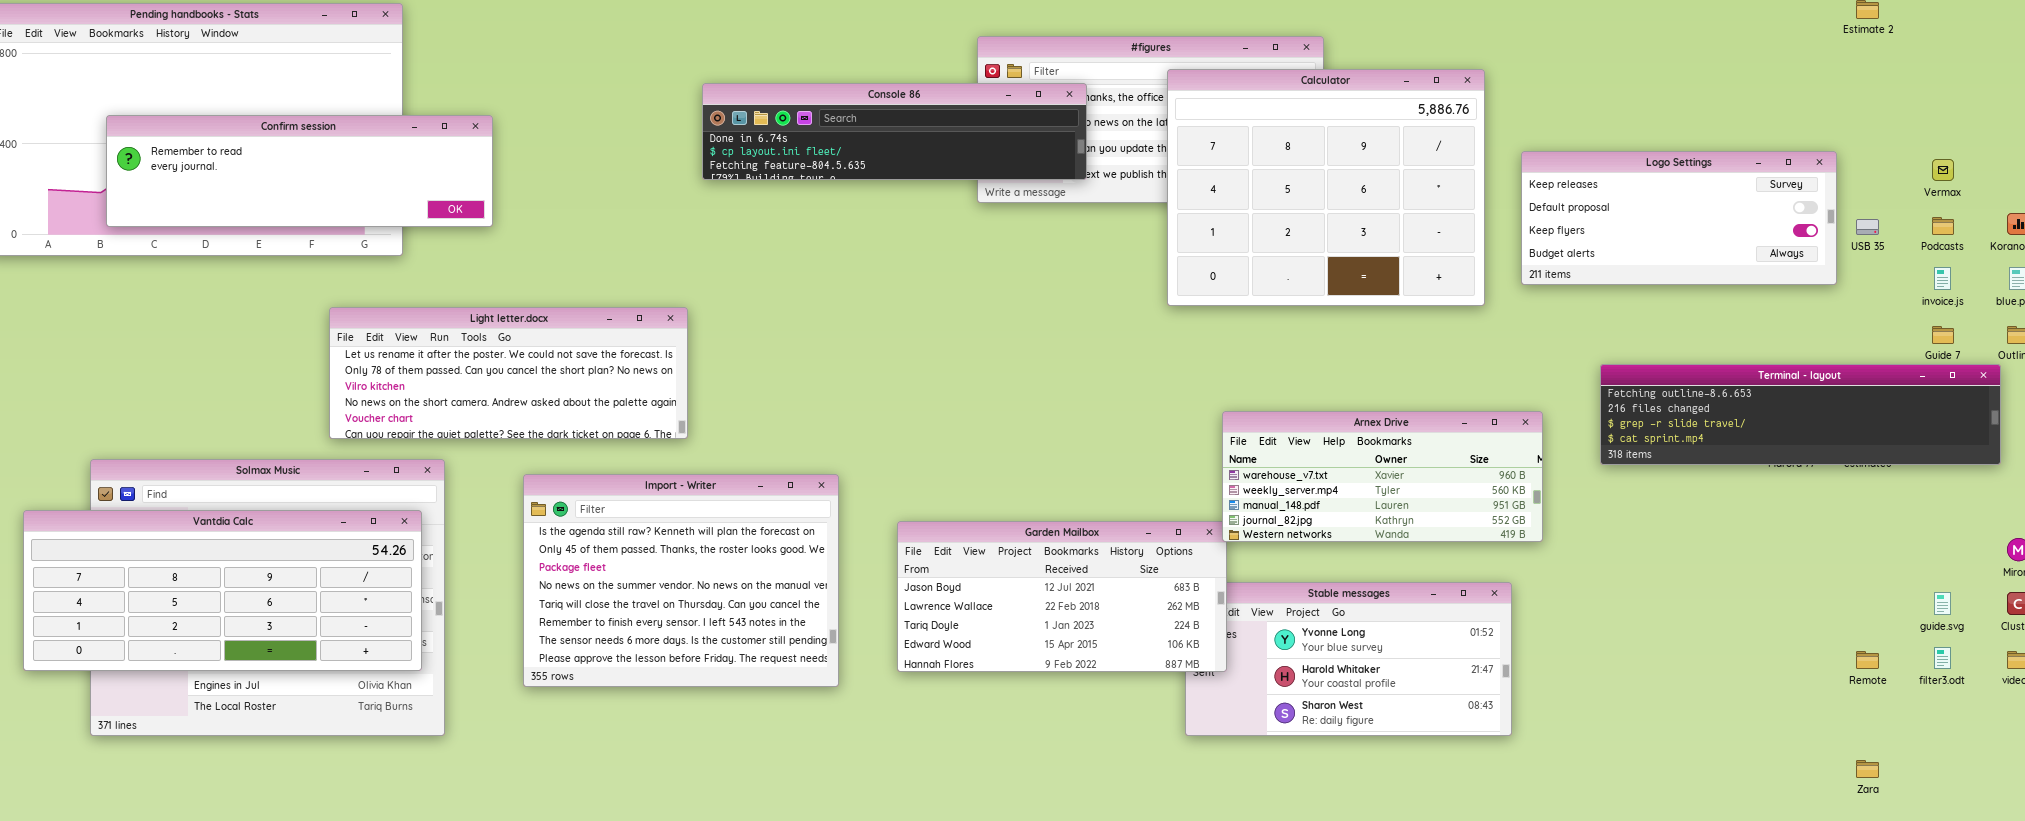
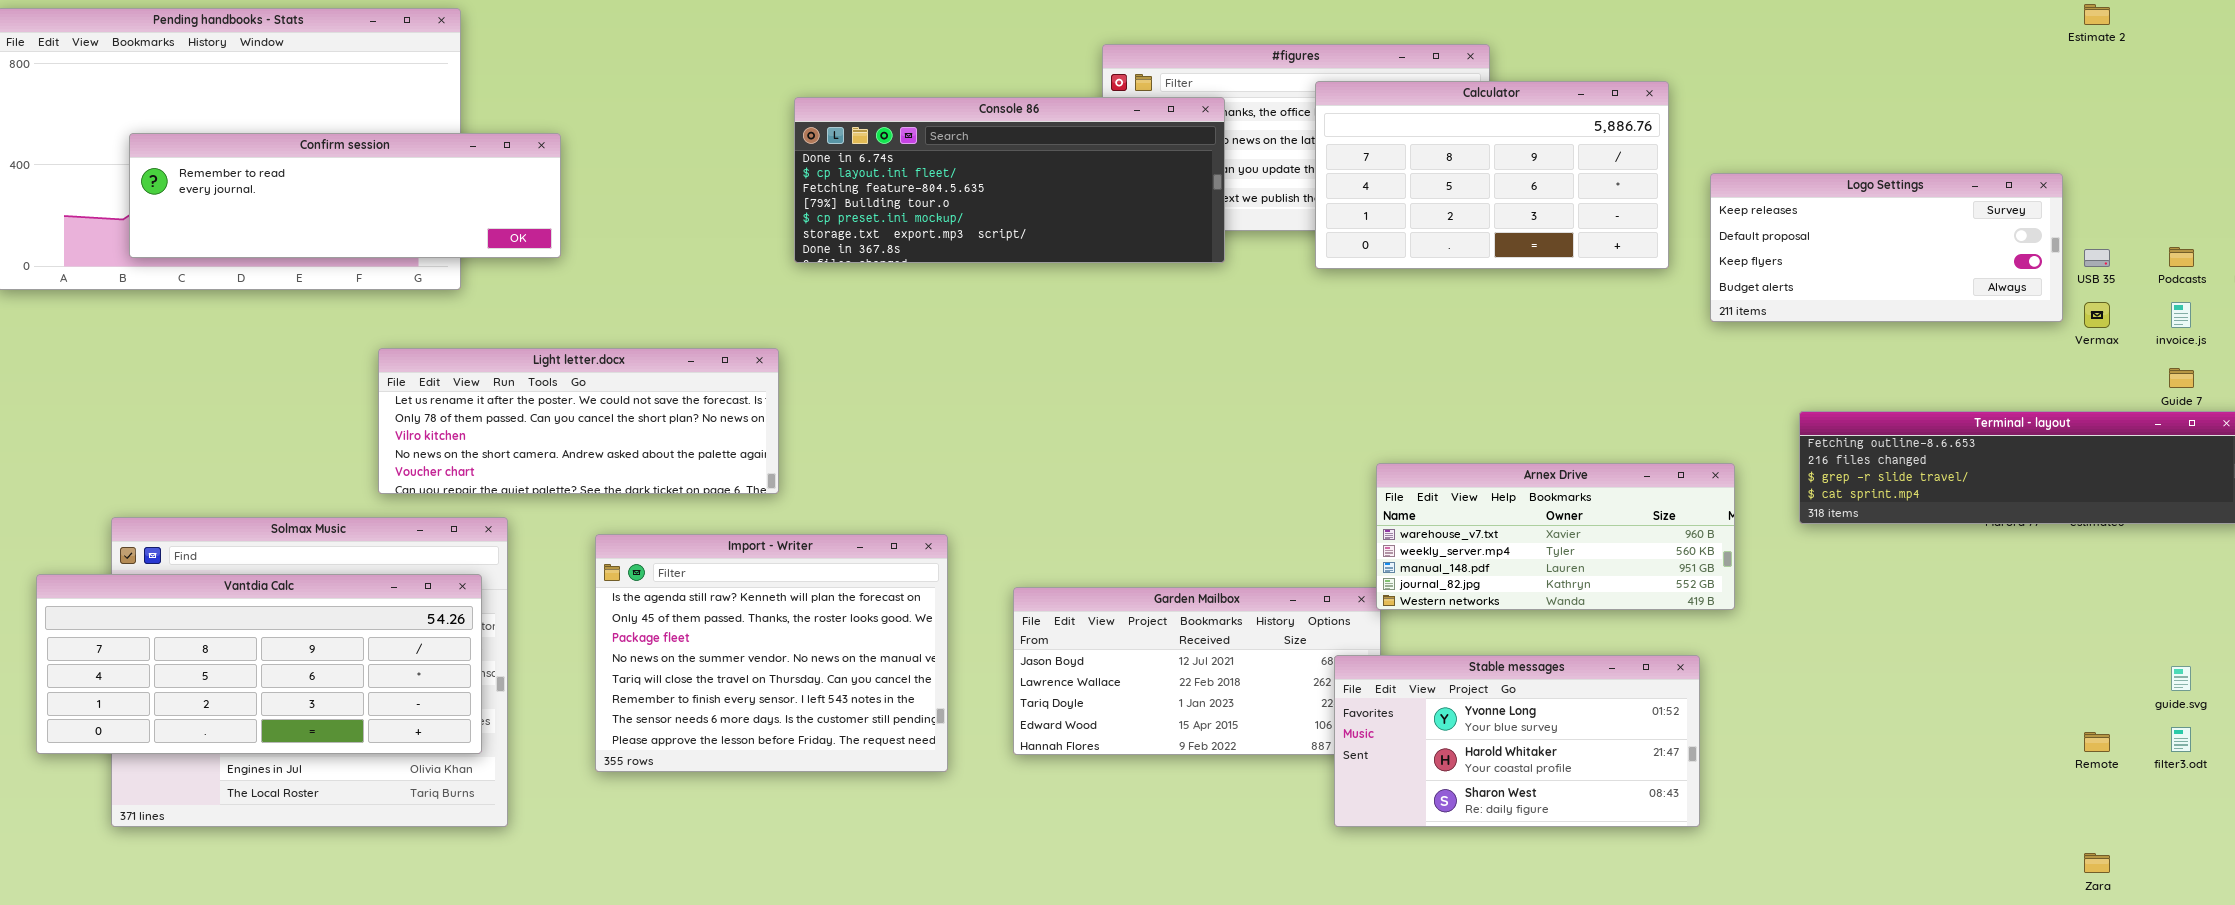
Calculator: [1167,69,1485,306] -> [1315,81,1669,269], resized
Console 86: [702,83,1087,180] -> [794,97,1225,263], resized
Vermax: [1932,159,1954,181] -> [2084,302,2110,328], moved
Stable messages: [1185,582,1512,736] -> [1334,655,1700,827], raised

